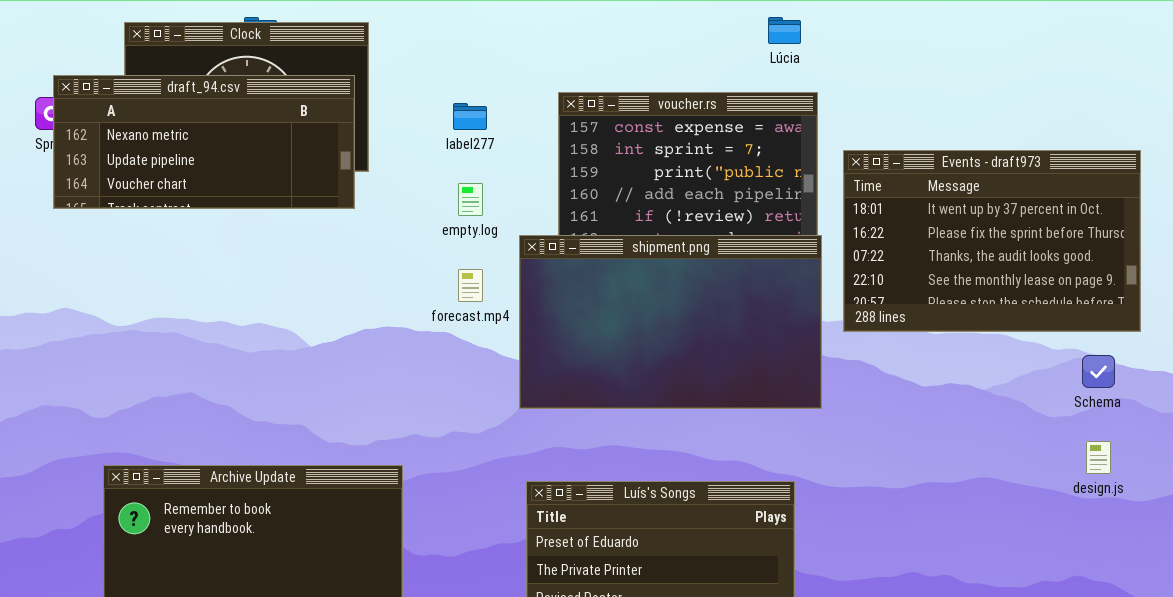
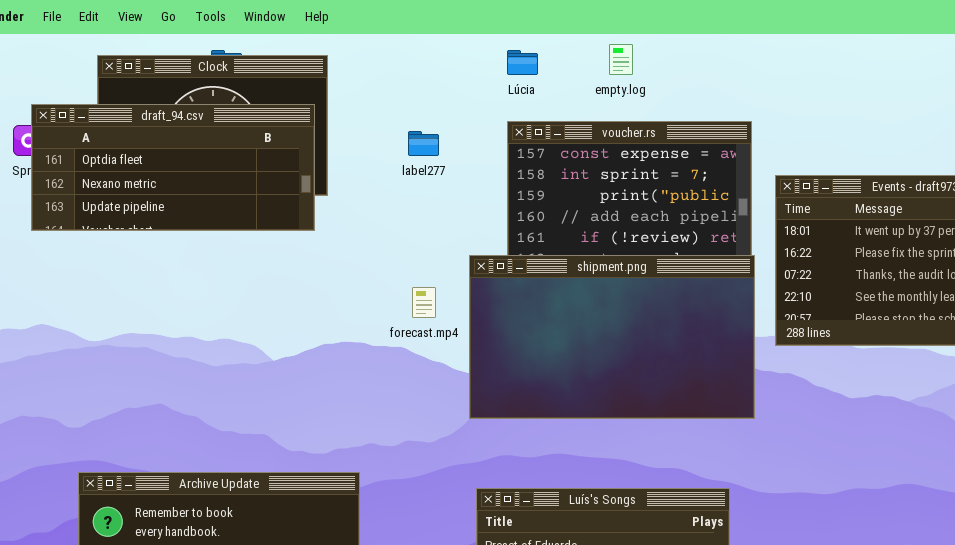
Lúcia: [768,17,801,44] -> [507,50,538,75], moved
draft_94.csv: [53,75,355,209] -> [31,104,315,231], scrolled up 1 row
empty.log: [458,183,483,216] -> [609,44,633,75], moved

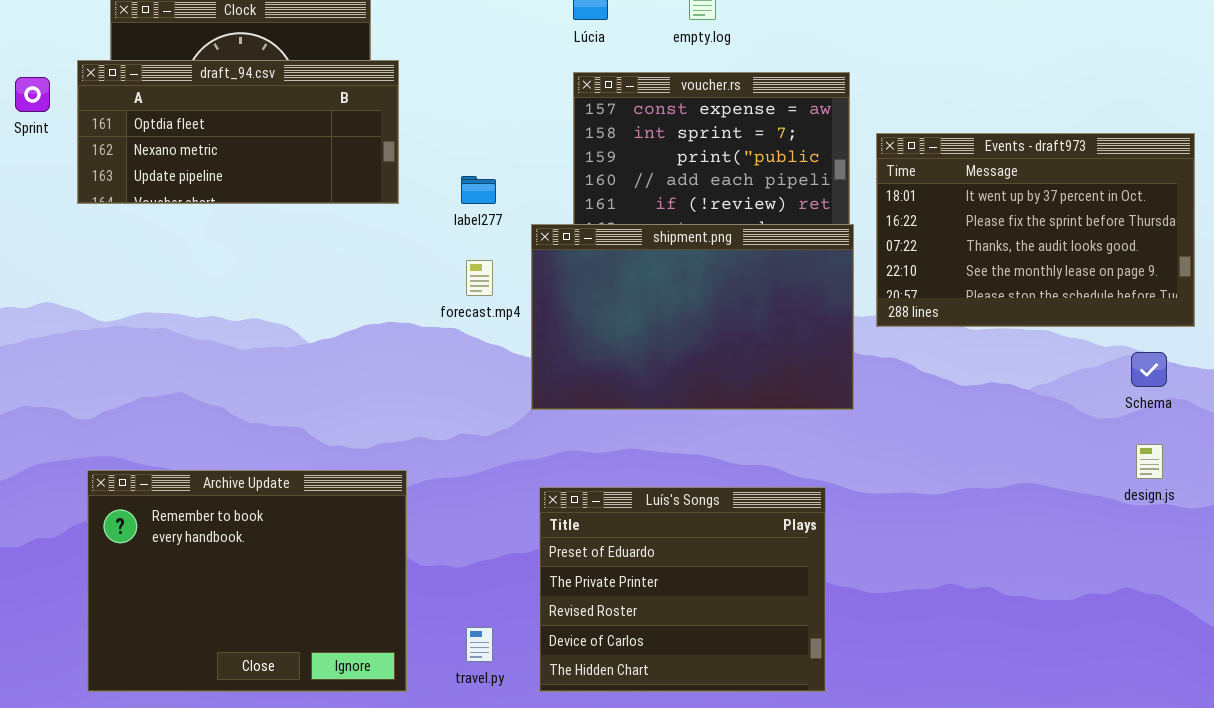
draft_94.csv: [31,104,315,231] -> [77,60,399,204], moved
label277: [408,131,439,156] -> [461,176,496,204], moved

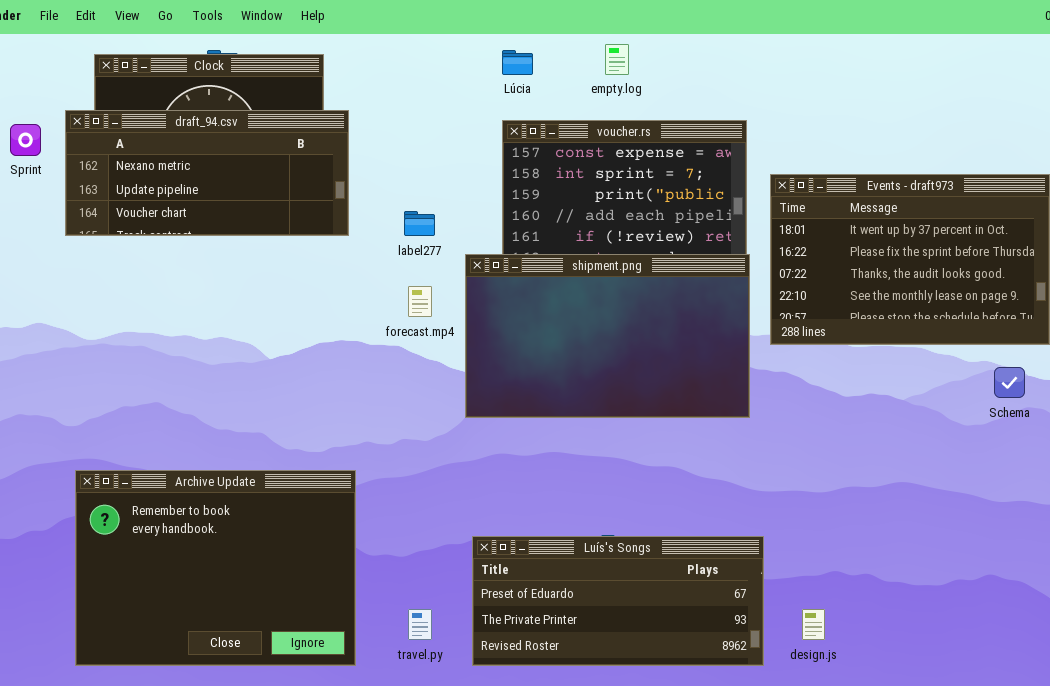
draft_94.csv: [77,60,399,204] -> [65,110,349,236], scrolled down 1 row
design.js: [1136,444,1163,479] -> [802,609,825,640], moved
Luís's Songs: [539,487,826,692] -> [472,536,764,666], resized

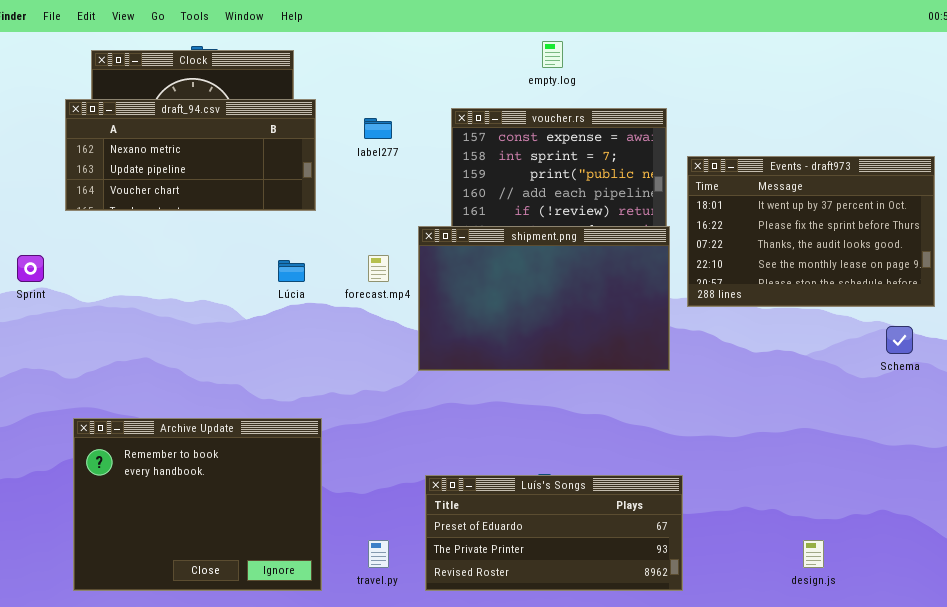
Lúcia: [502,50,533,75] -> [278,260,305,282], moved
Sprint: [10,124,41,156] -> [17,255,44,282], moved
label277: [404,211,435,236] -> [364,118,392,139], moved
design.js: [802,609,825,640] -> [803,540,824,568], moved

